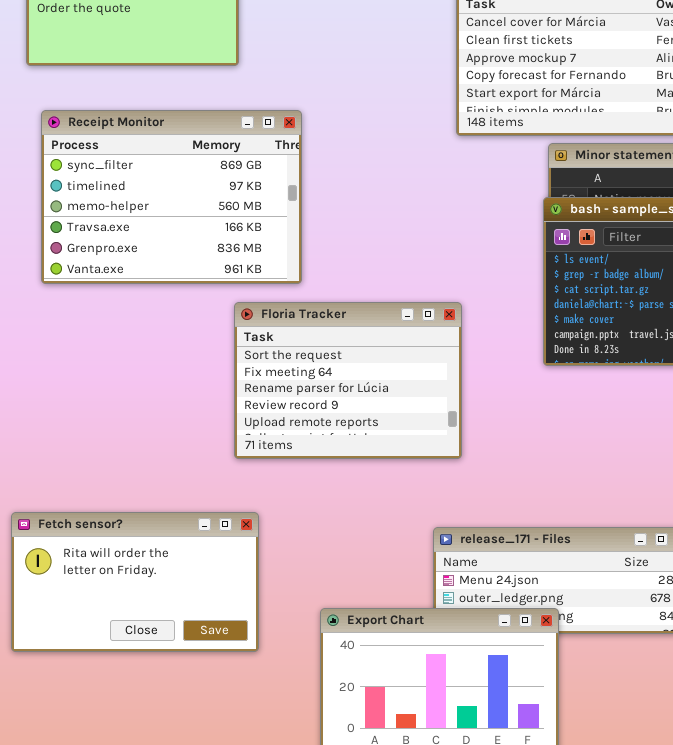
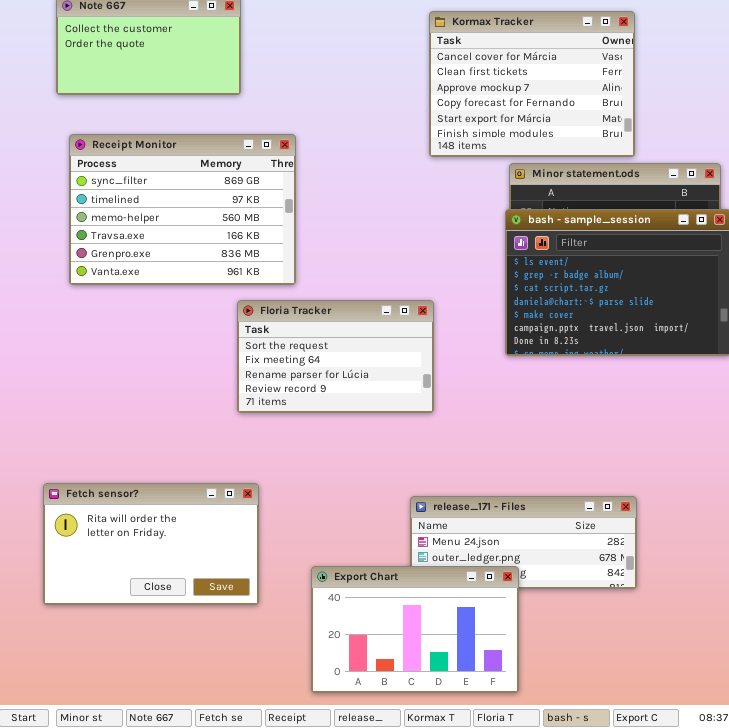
Floria Tracker: [234,302,462,459] -> [237,300,434,413], resized

